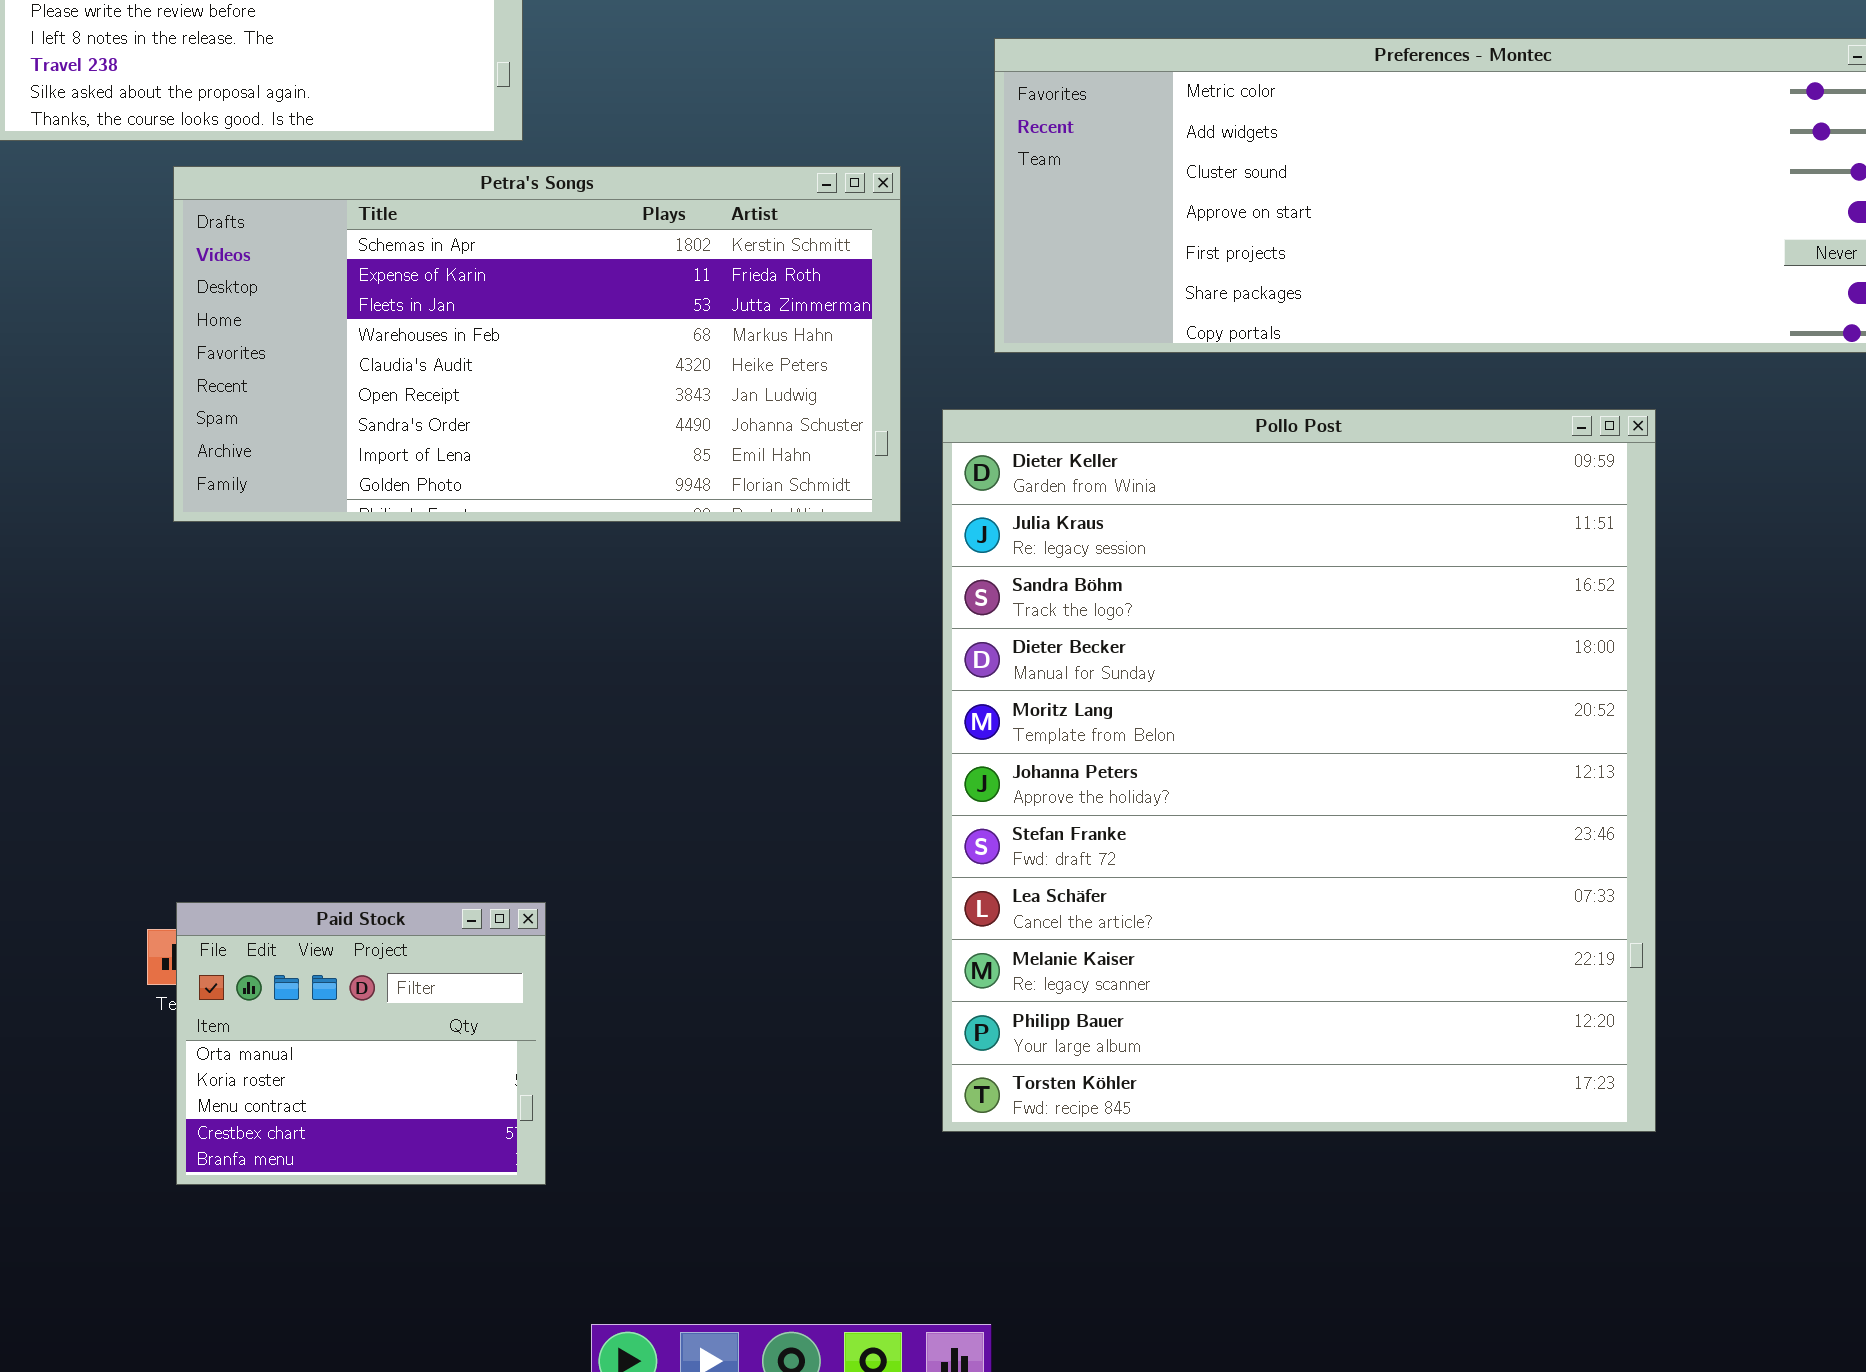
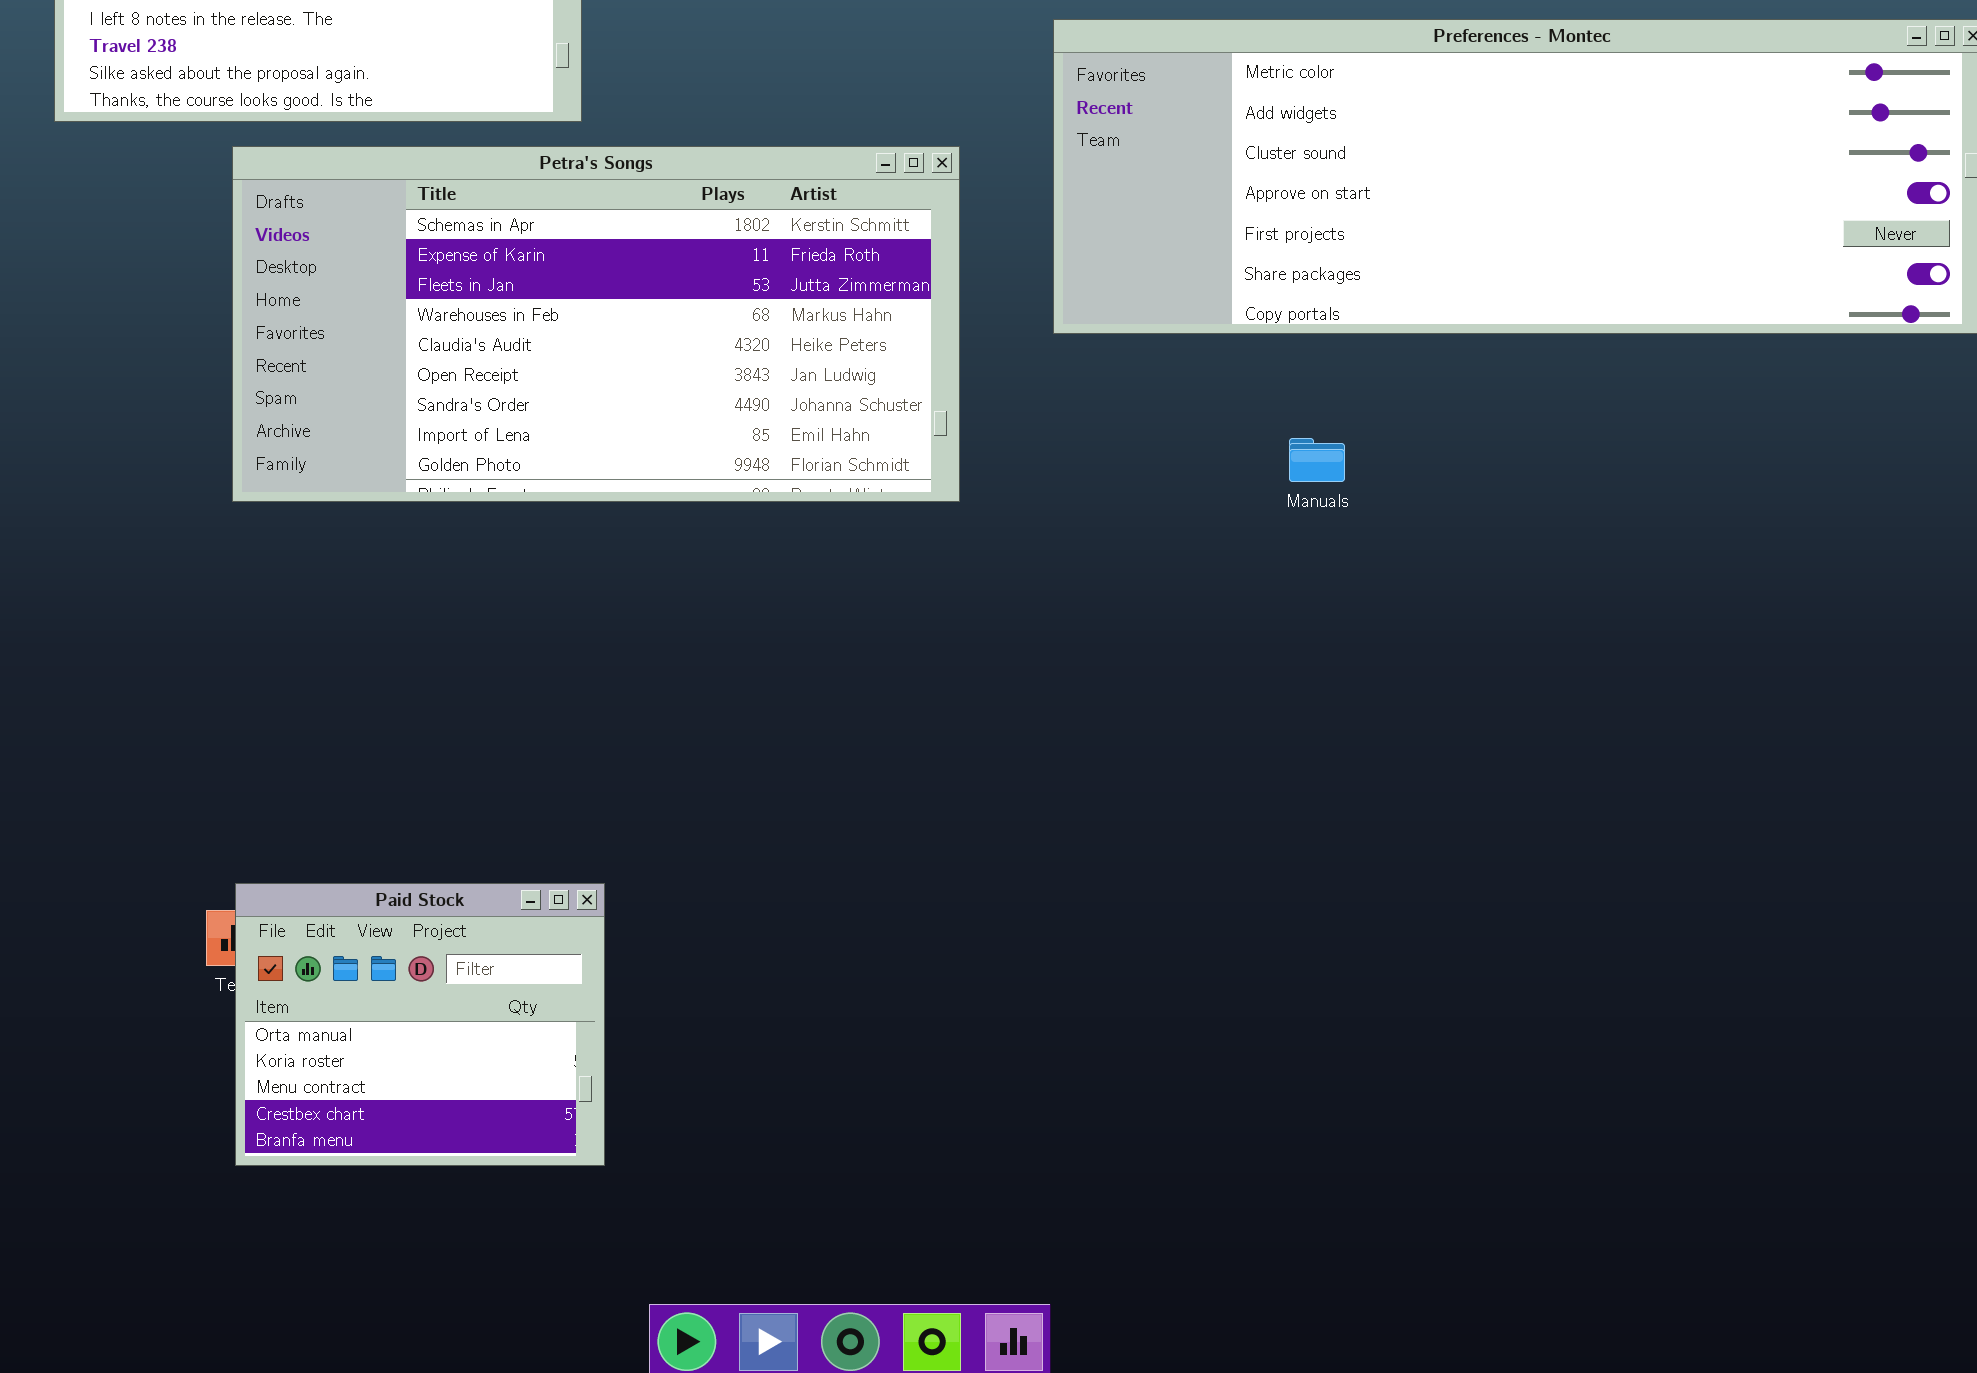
Pollo Post: [942,409,1656,1132] -> none, closed

